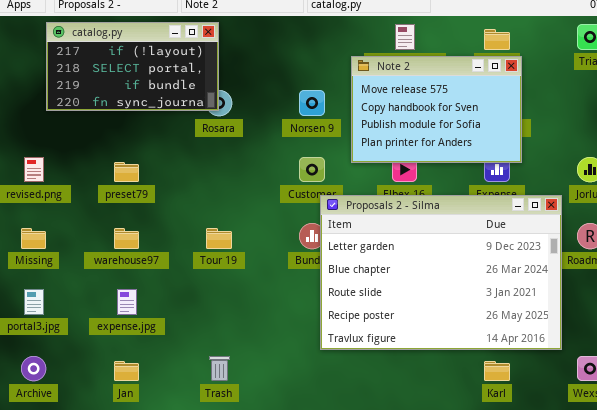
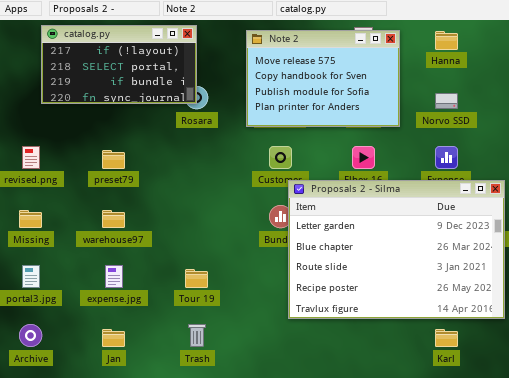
Note 2: [351,56,522,163] -> [246,30,400,127], moved
Tour 19: [206,228,232,249] -> [185,269,208,288], moved

